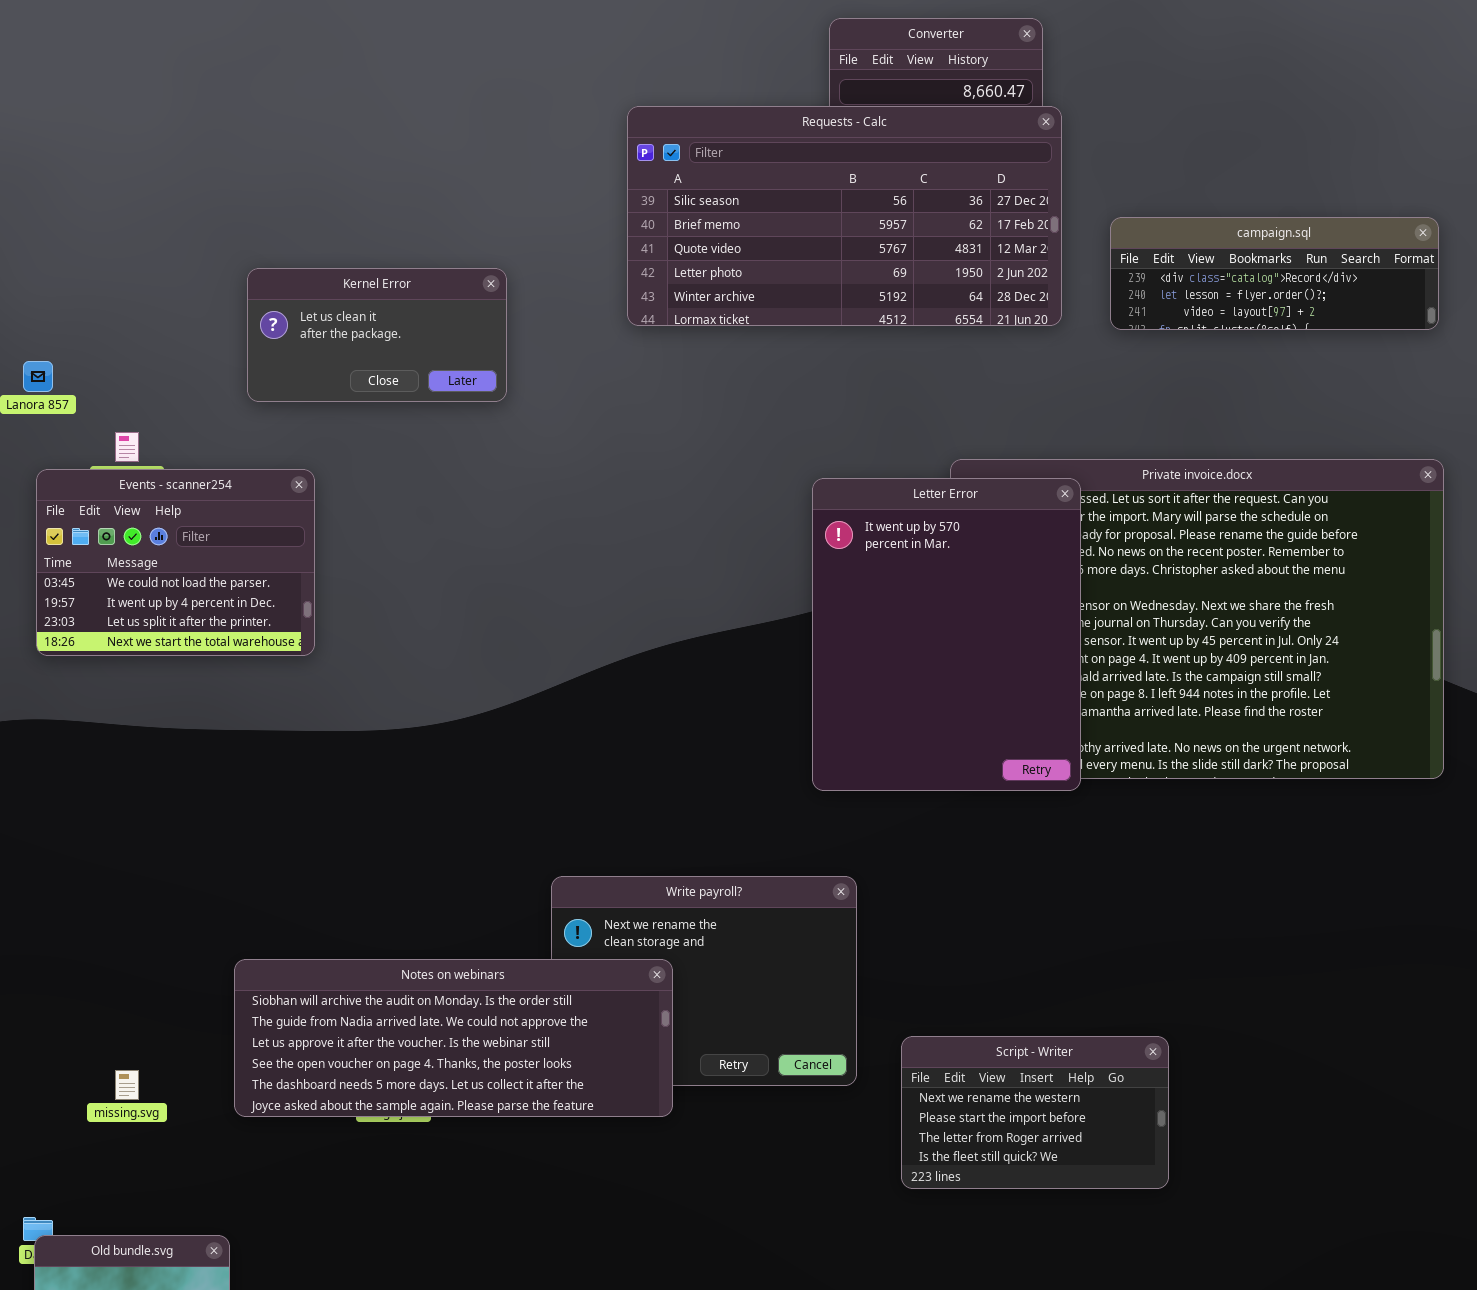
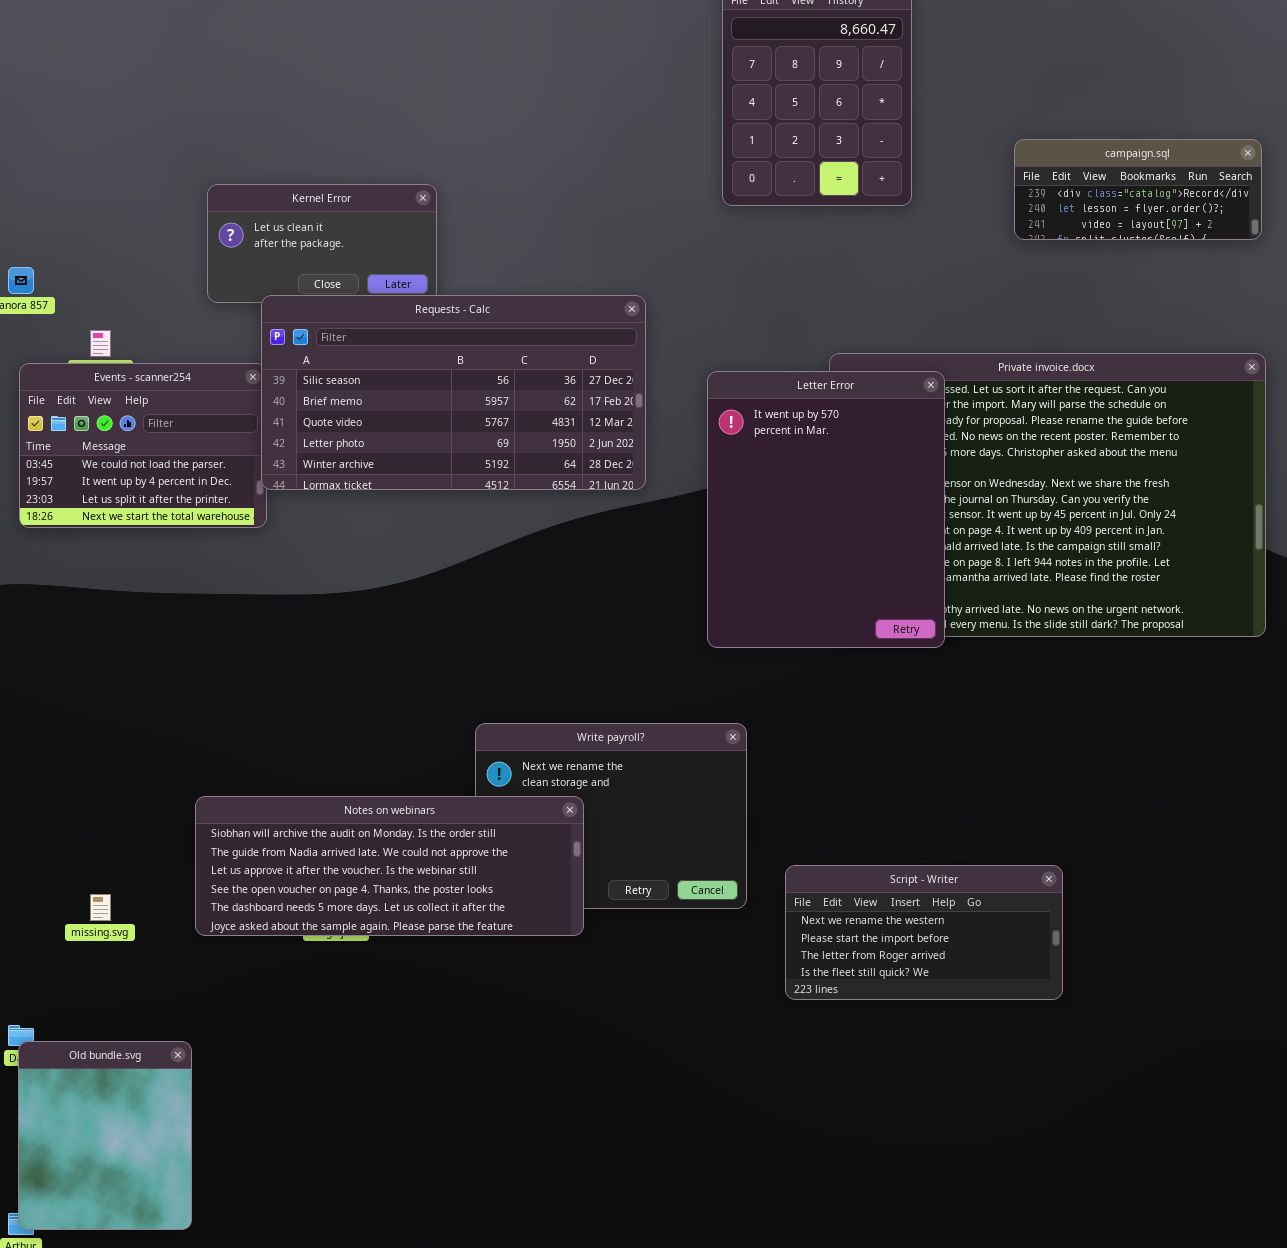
Requests - Calc: [627,106,1062,326] -> [261,295,646,490], moved
campaign.sql: [1110,217,1439,330] -> [1014,139,1262,240], resized
Script - Writer: [901,1036,1169,1189] -> [785,865,1063,1000], resized

